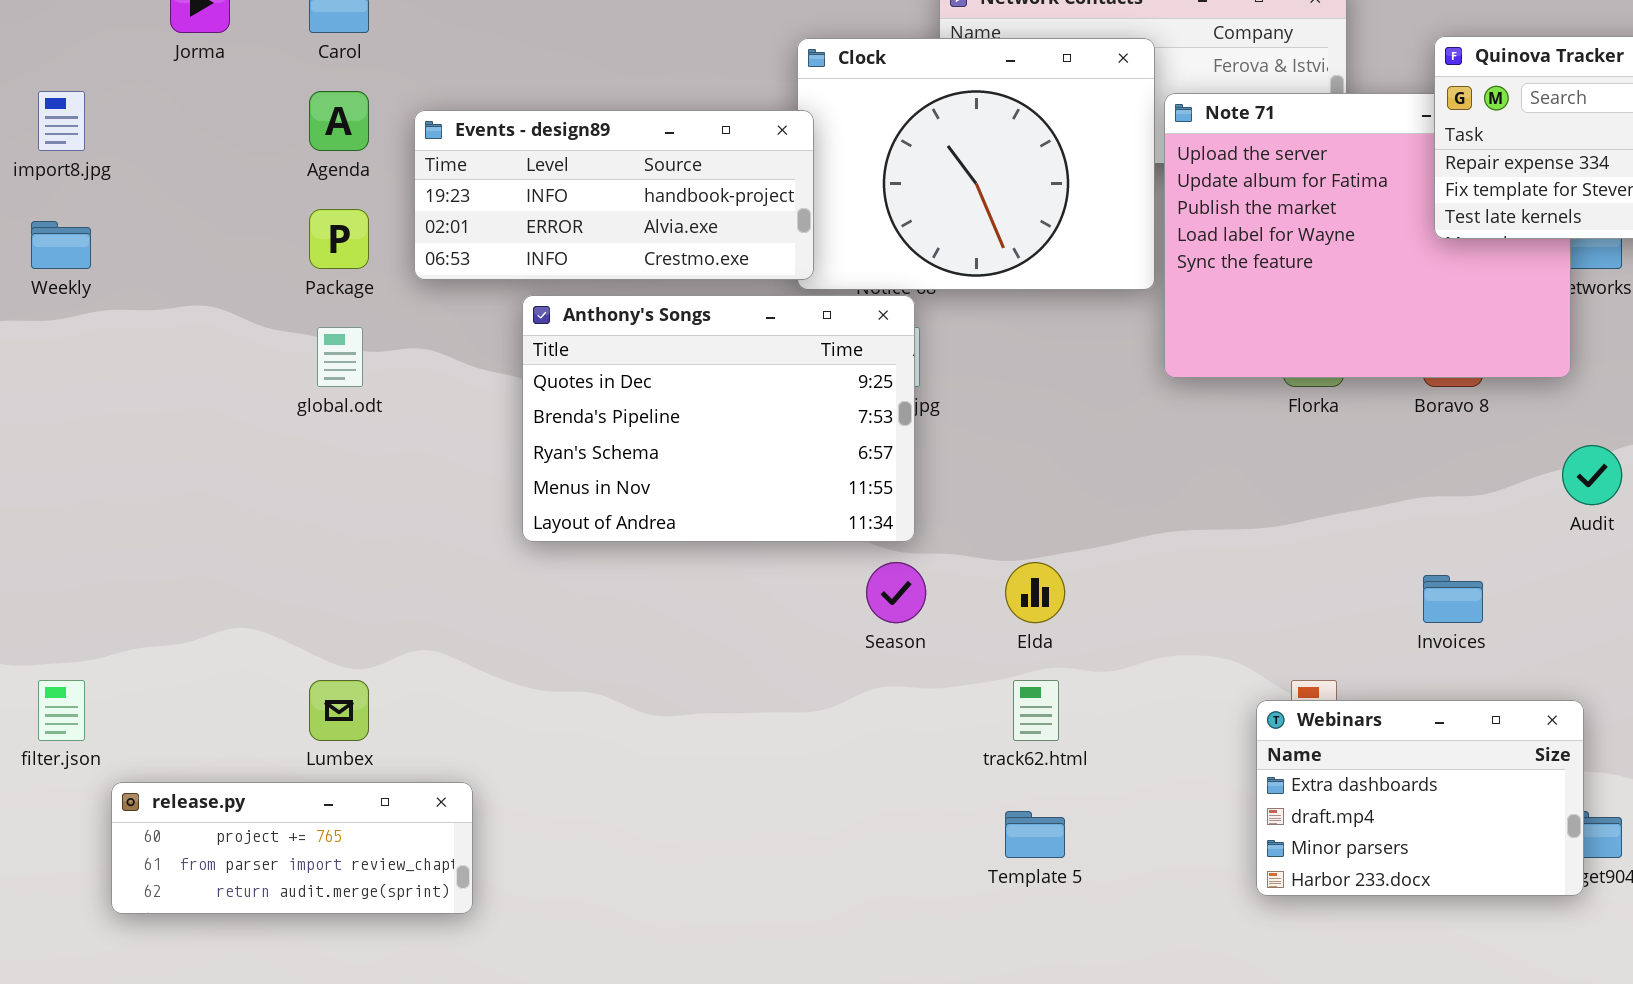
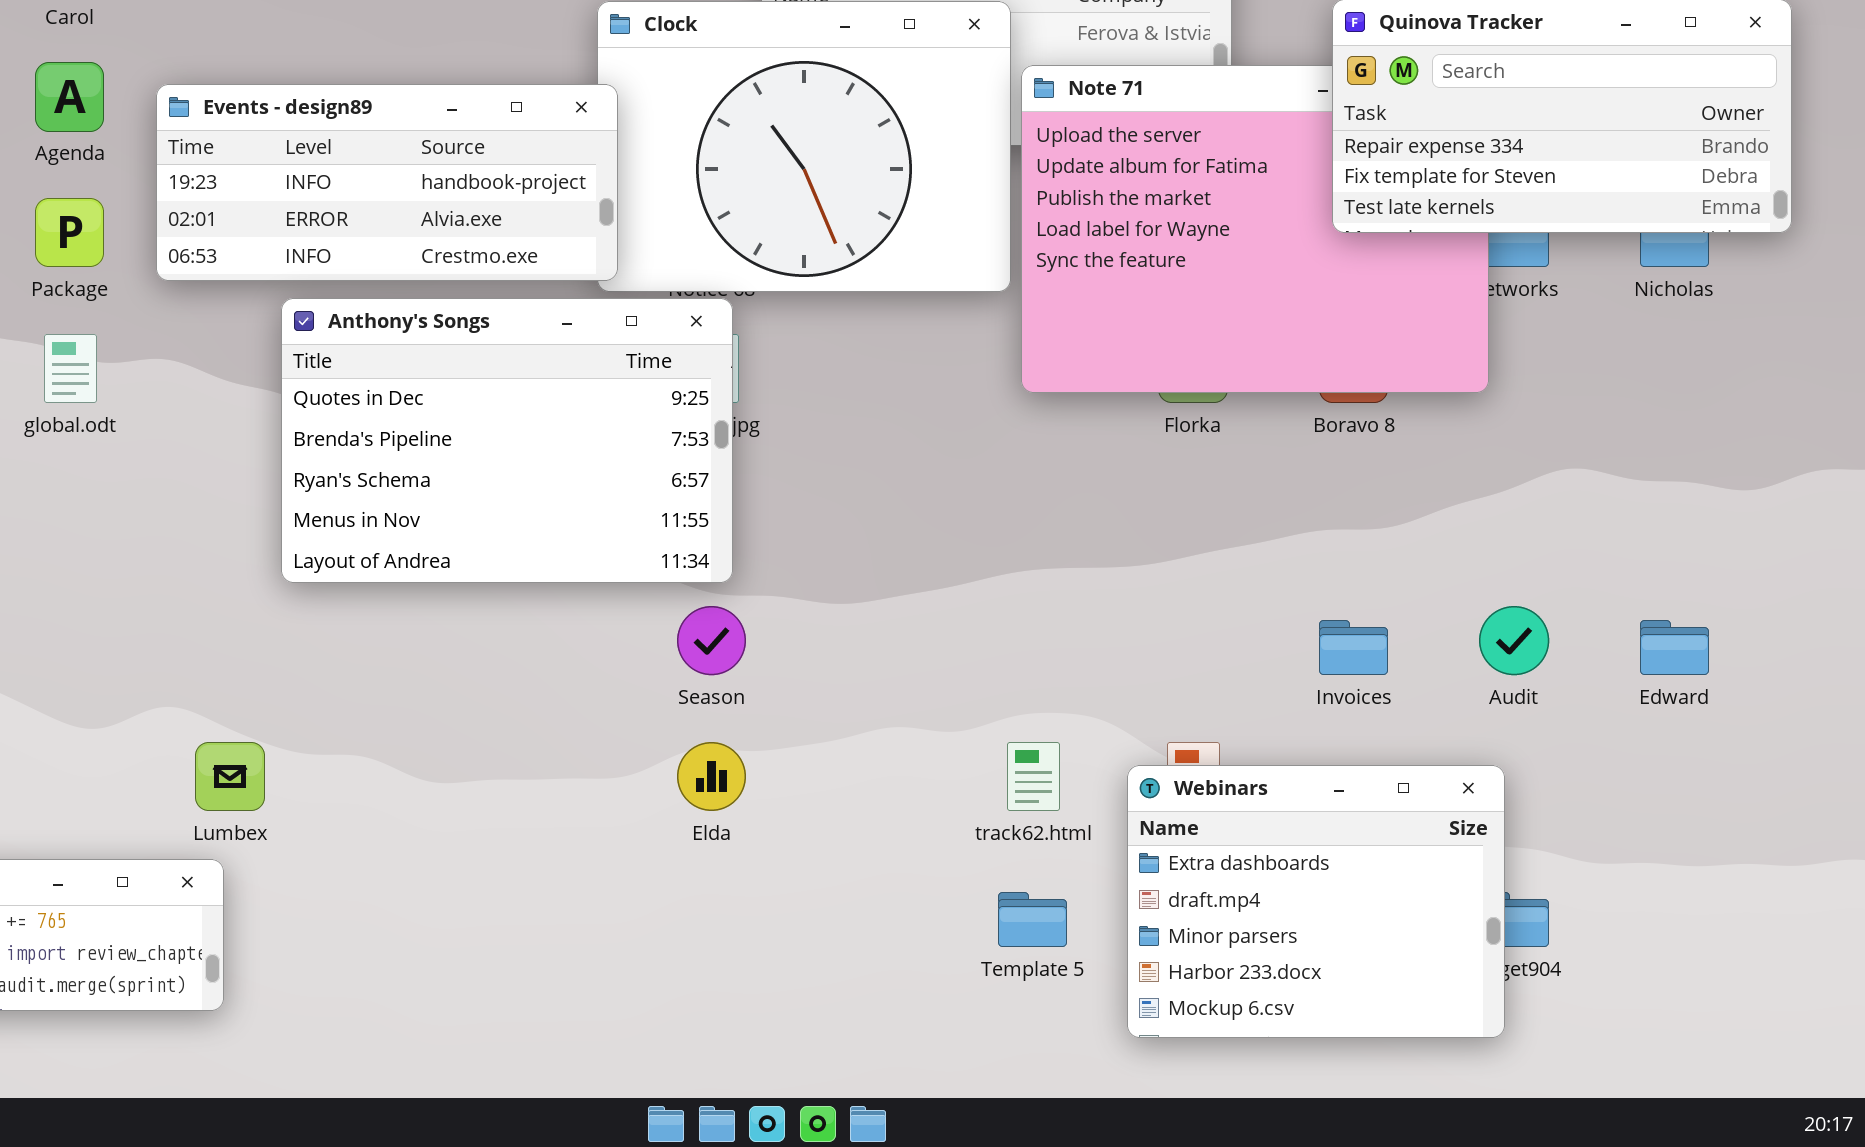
Audit: [1562,445,1622,505] -> [1479,606,1549,675], moved
Elda: [1005,562,1065,623] -> [677,742,746,811], moved
Lumbex: [309,680,369,741] -> [195,742,265,811], moved
track62.html: [1013,680,1059,741] -> [1007,742,1060,811], moved
Webinars: [1256,700,1584,896] -> [1127,765,1505,1038], resized
Template 5: [1005,811,1065,858] -> [998,892,1067,947], moved

